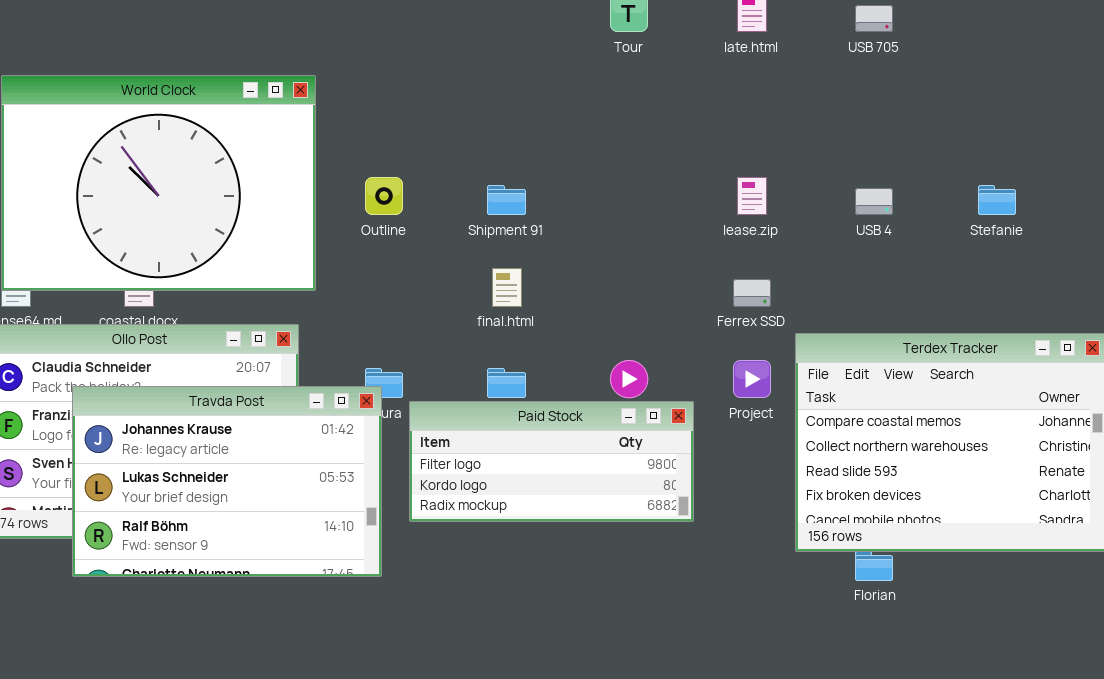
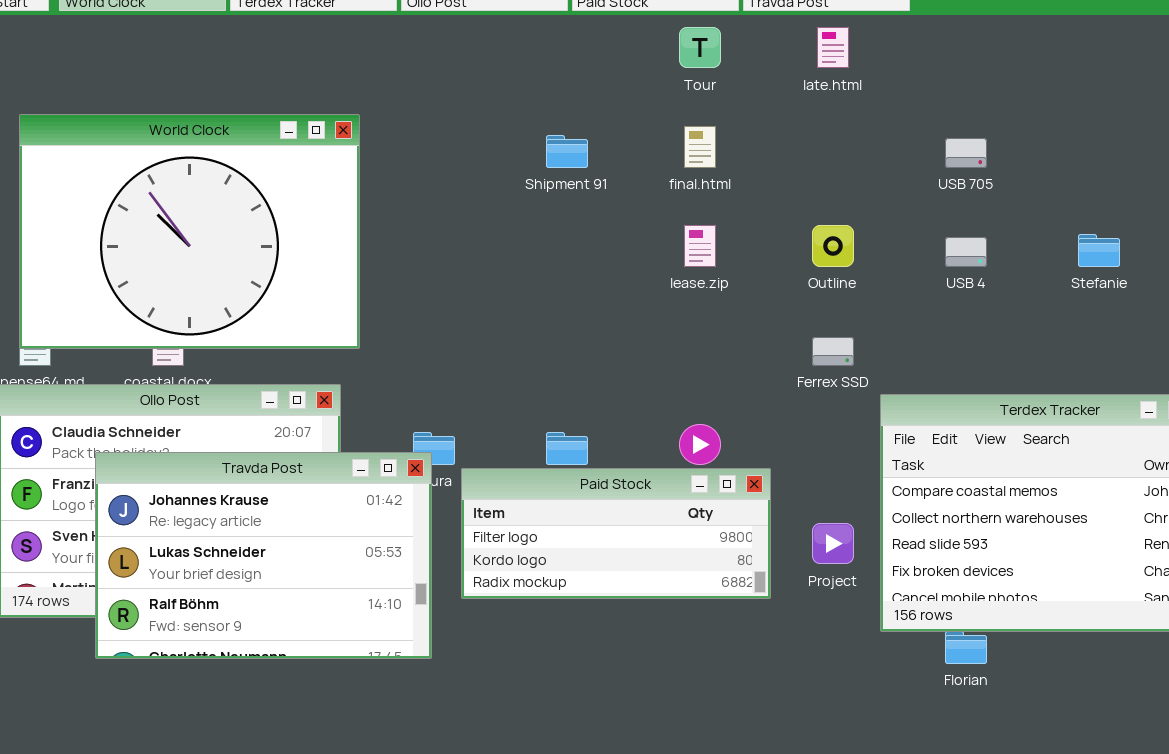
USB 705: [855,5,893,32] -> [945,138,987,168], moved
Outline: [365,177,403,215] -> [812,225,854,267], moved
lease.zip: [737,177,767,215] -> [684,225,716,267], moved
Shipment 91: [487,185,526,215] -> [546,135,588,168], moved
final.html: [492,268,522,307] -> [684,126,716,168], moved
Project: [733,360,771,398] -> [812,523,854,564], moved

